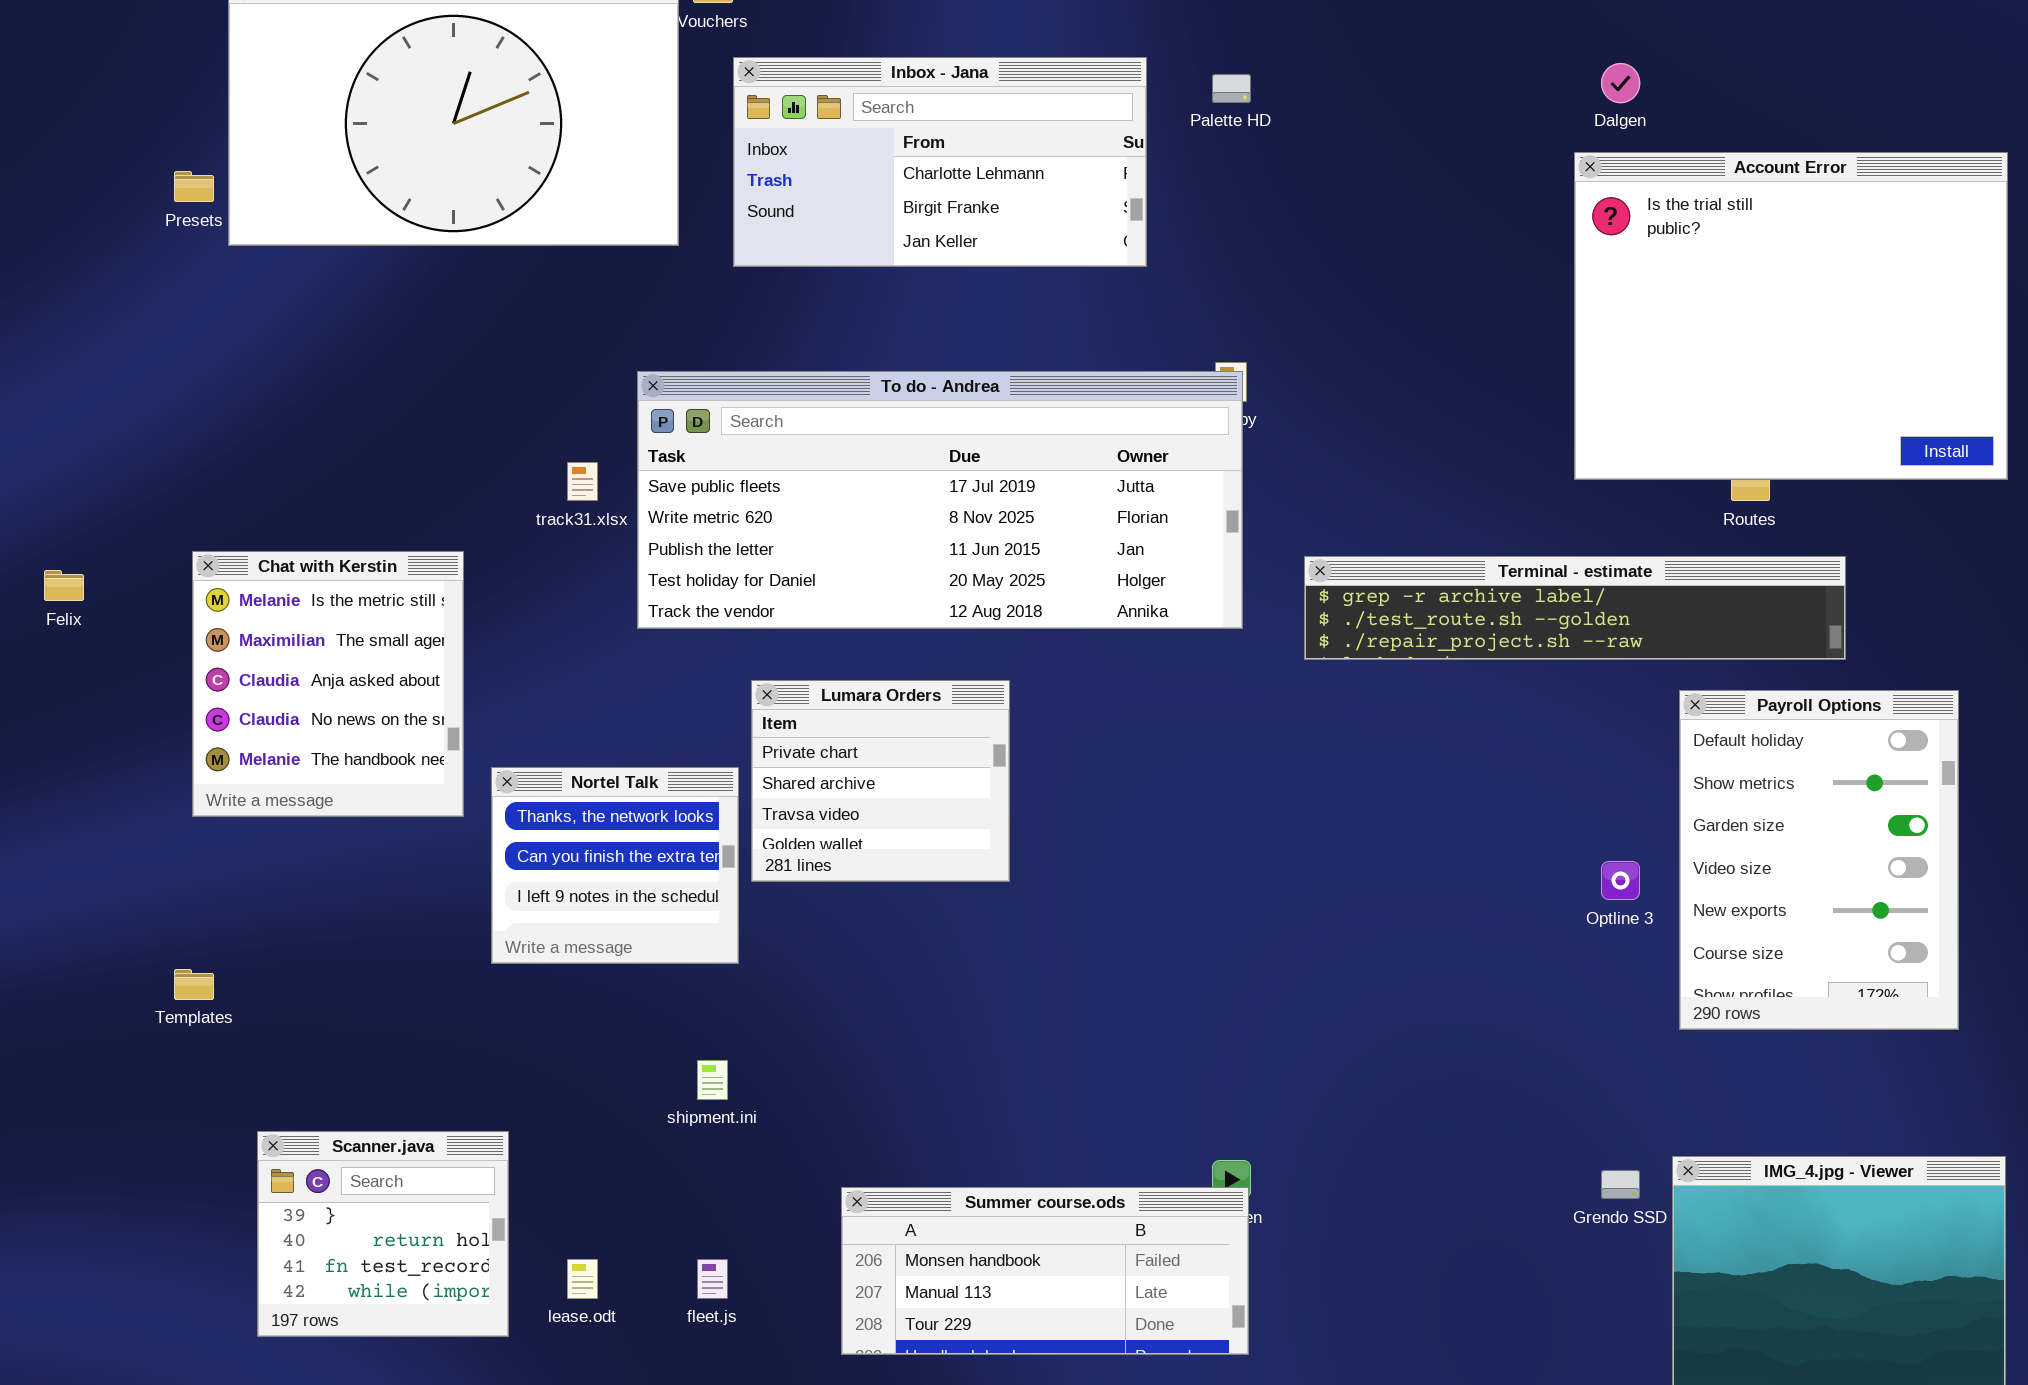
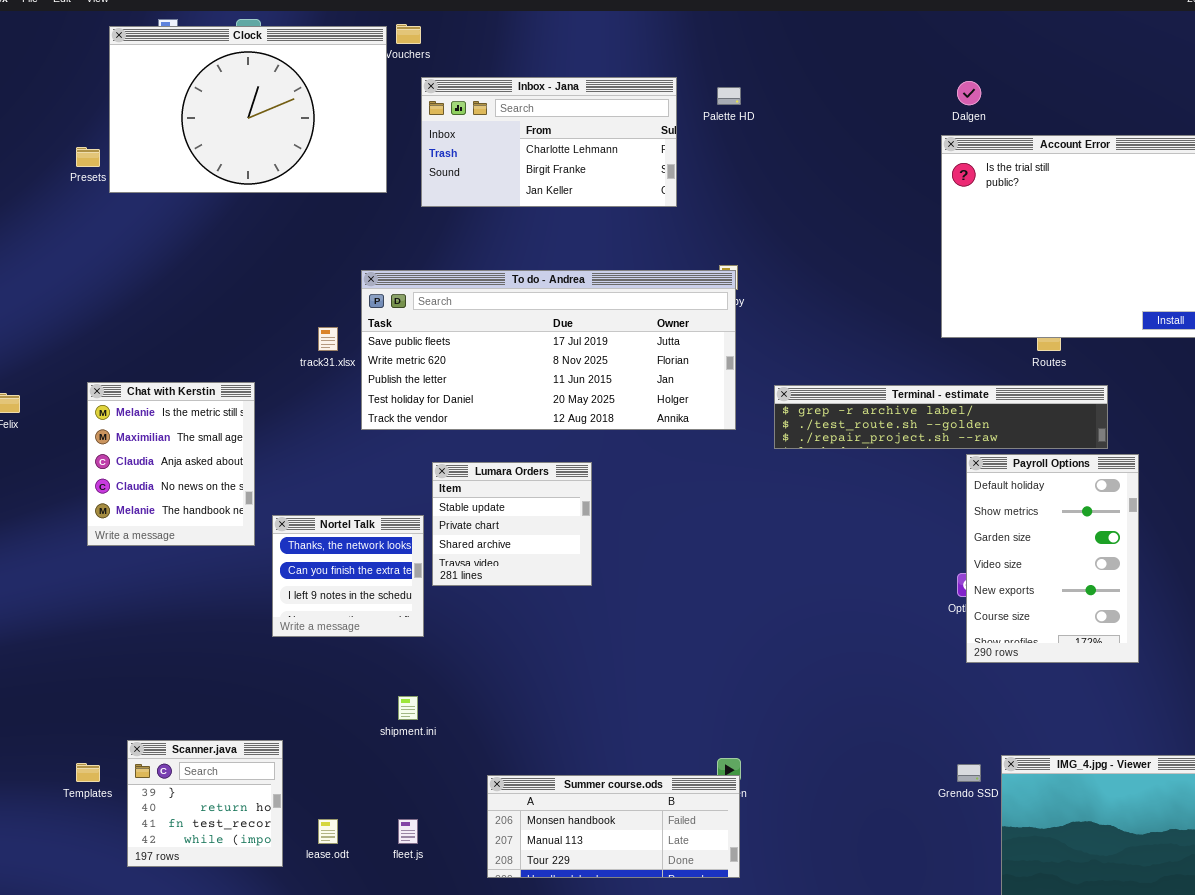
Lumara Orders: [751,680,1010,882] -> [432,462,592,586], scrolled up 1 row
Payroll Options: [1679,690,1959,1030] -> [966,454,1139,663], moved
Templates: [174,969,214,1000] -> [76,763,100,782], moved

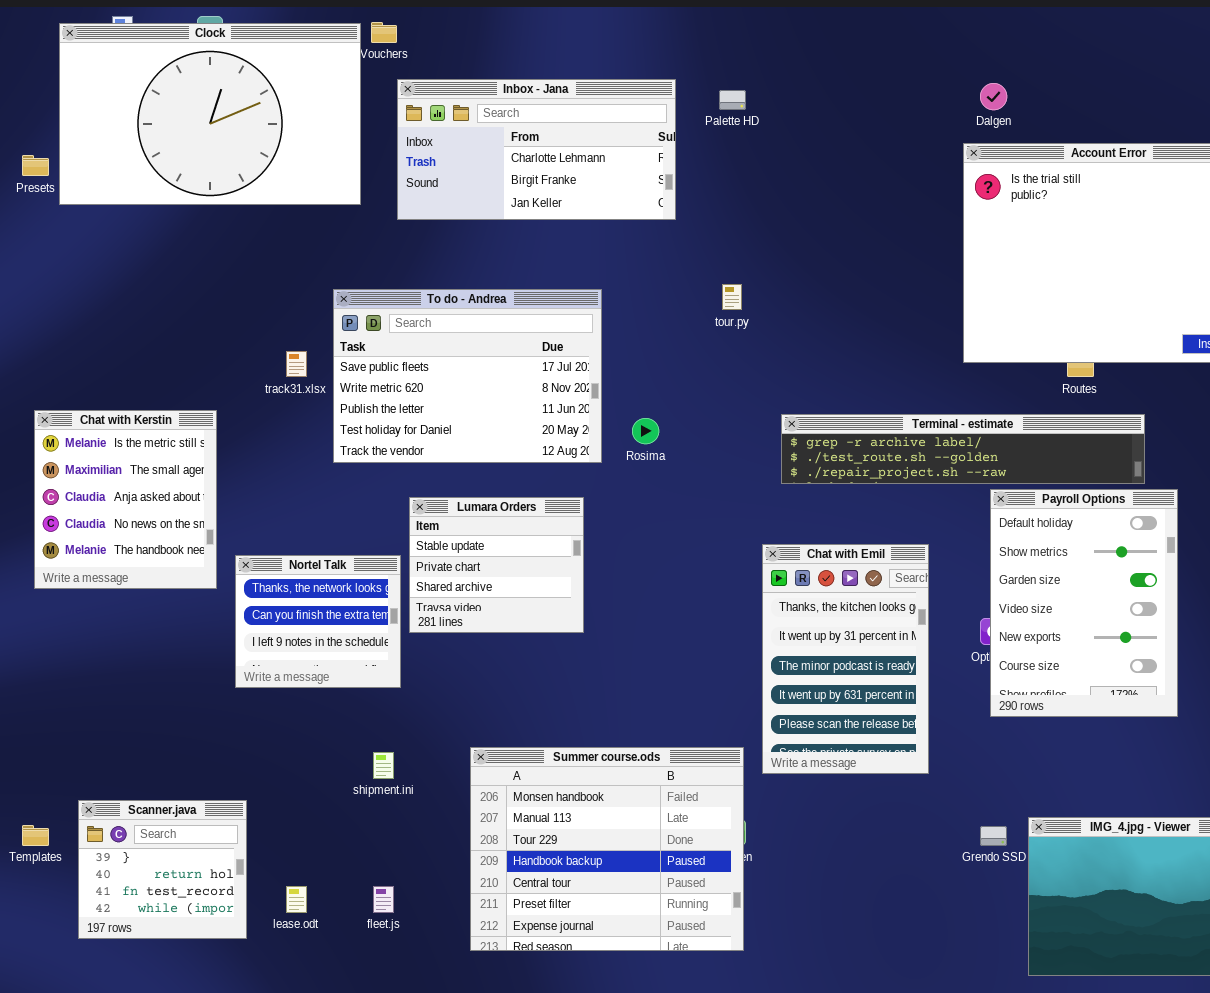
To do - Andrea: [361,270,736,430] -> [333,289,602,463], resized
Chat with Emil: none -> [762,544,929,774], opened
Summer course.ods: [487,775,740,878] -> [470,747,744,951], resized

